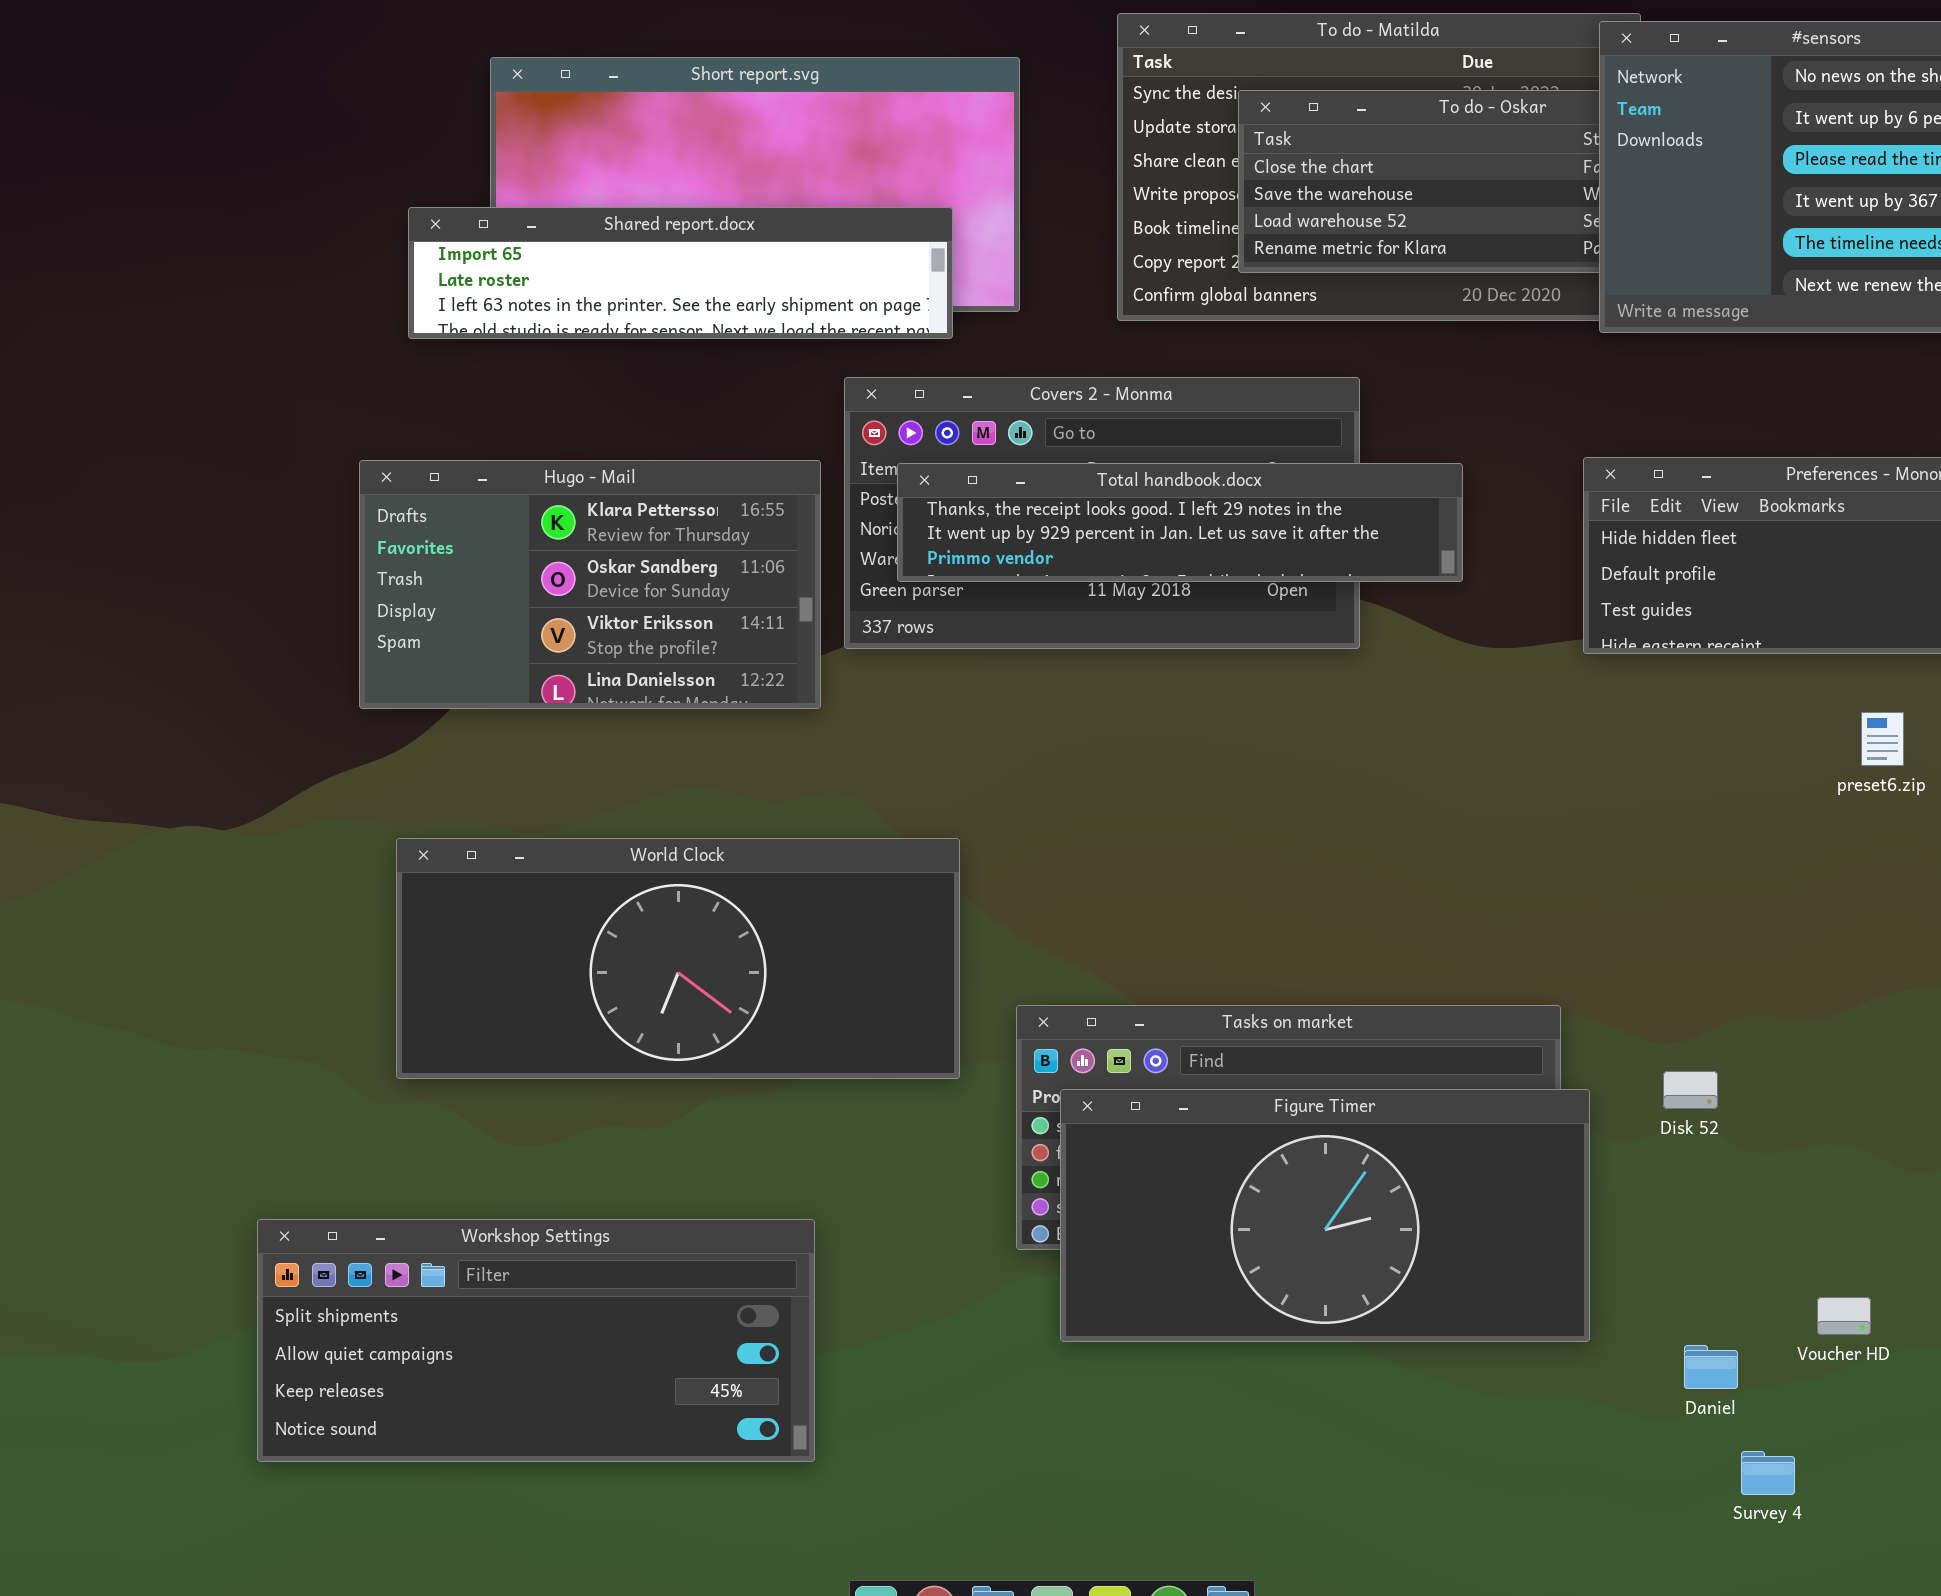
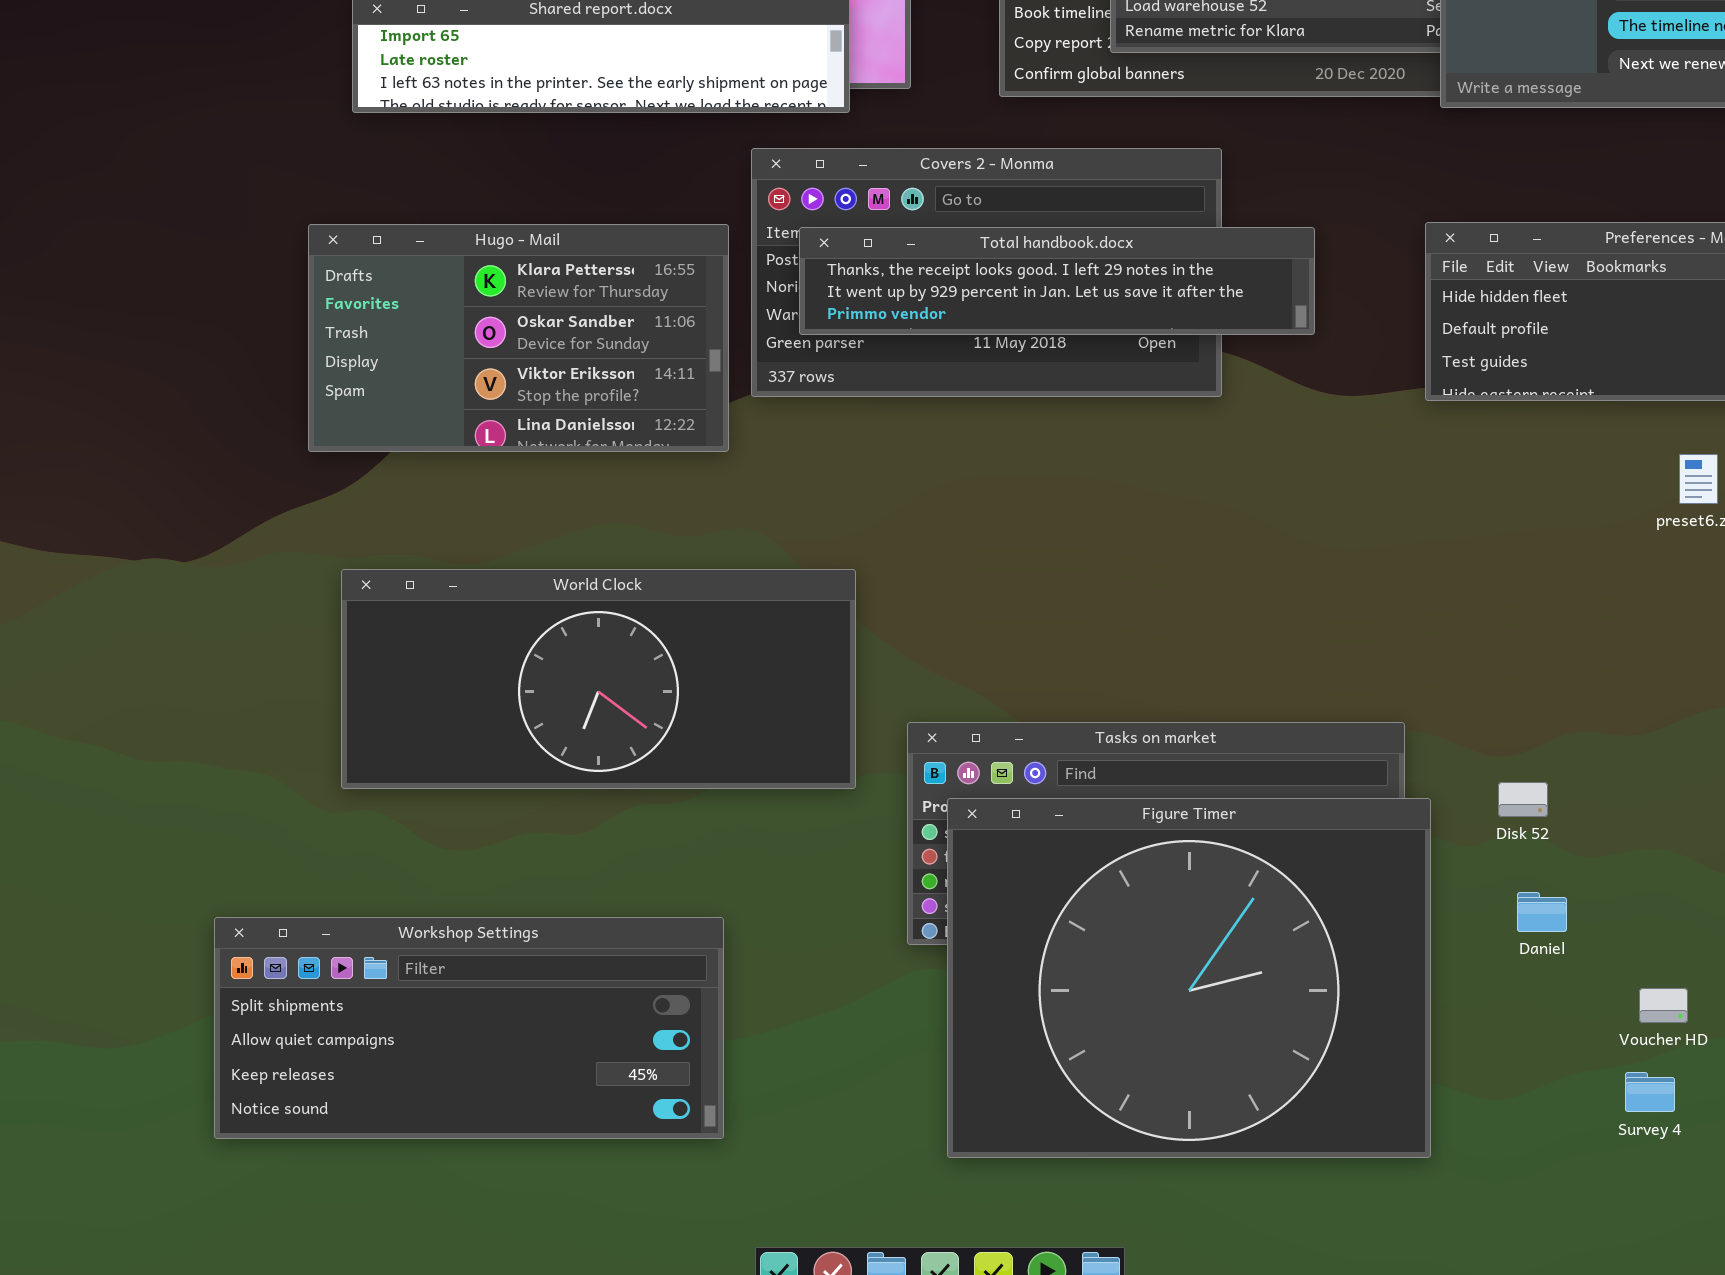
Figure Timer: [1060,1089,1590,1342] -> [947,798,1431,1158], resized
Daniel: [1684,1345,1738,1389] -> [1517,892,1567,932], moved
Survey 4: [1741,1451,1795,1495] -> [1625,1072,1675,1112], moved

